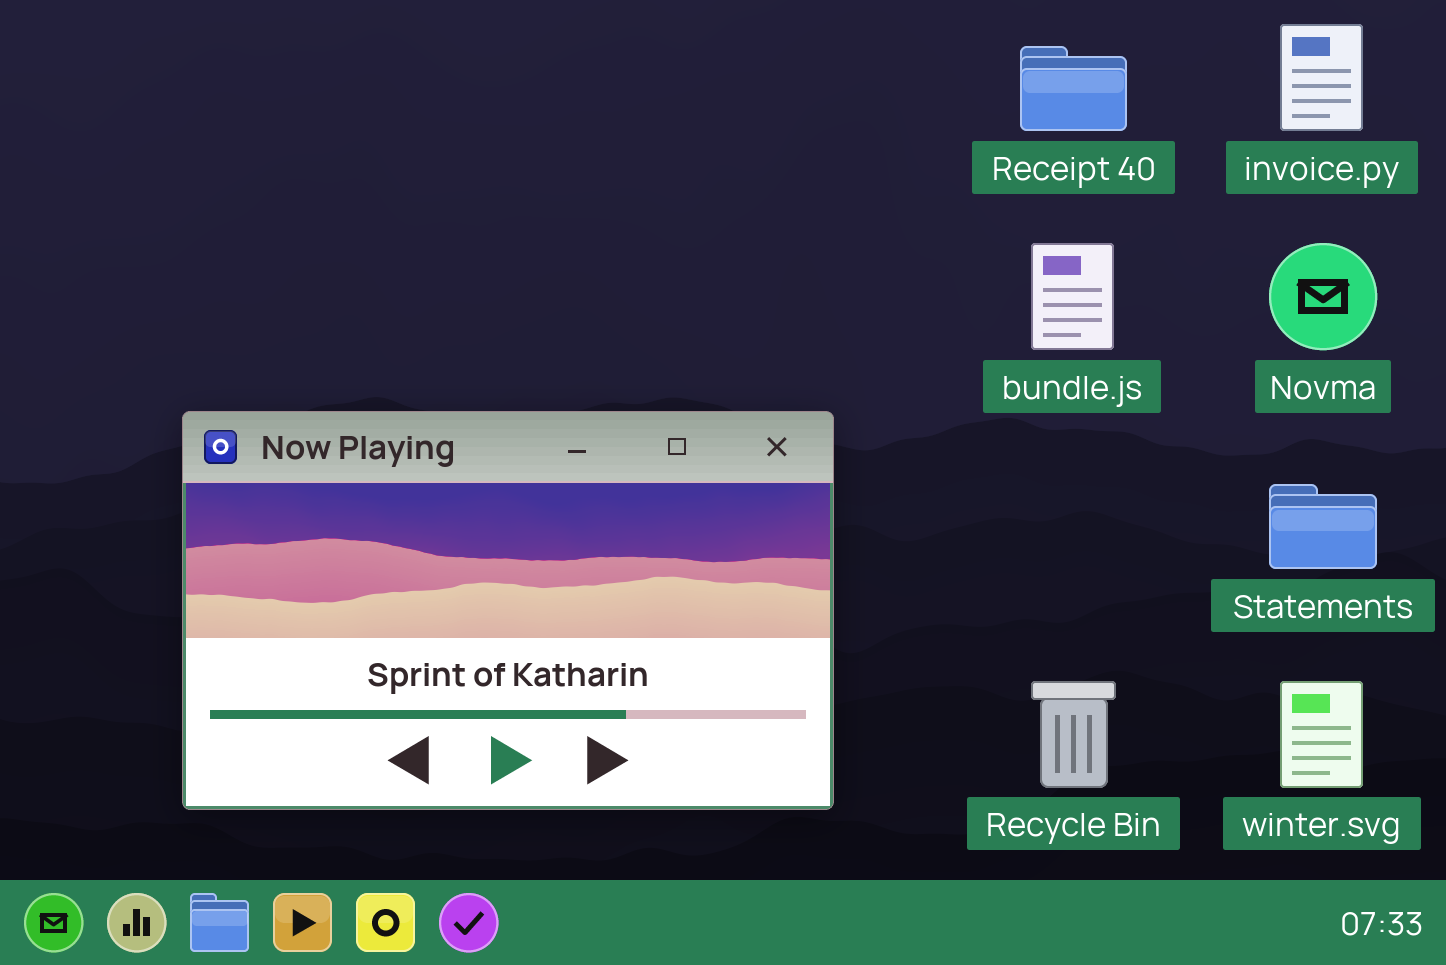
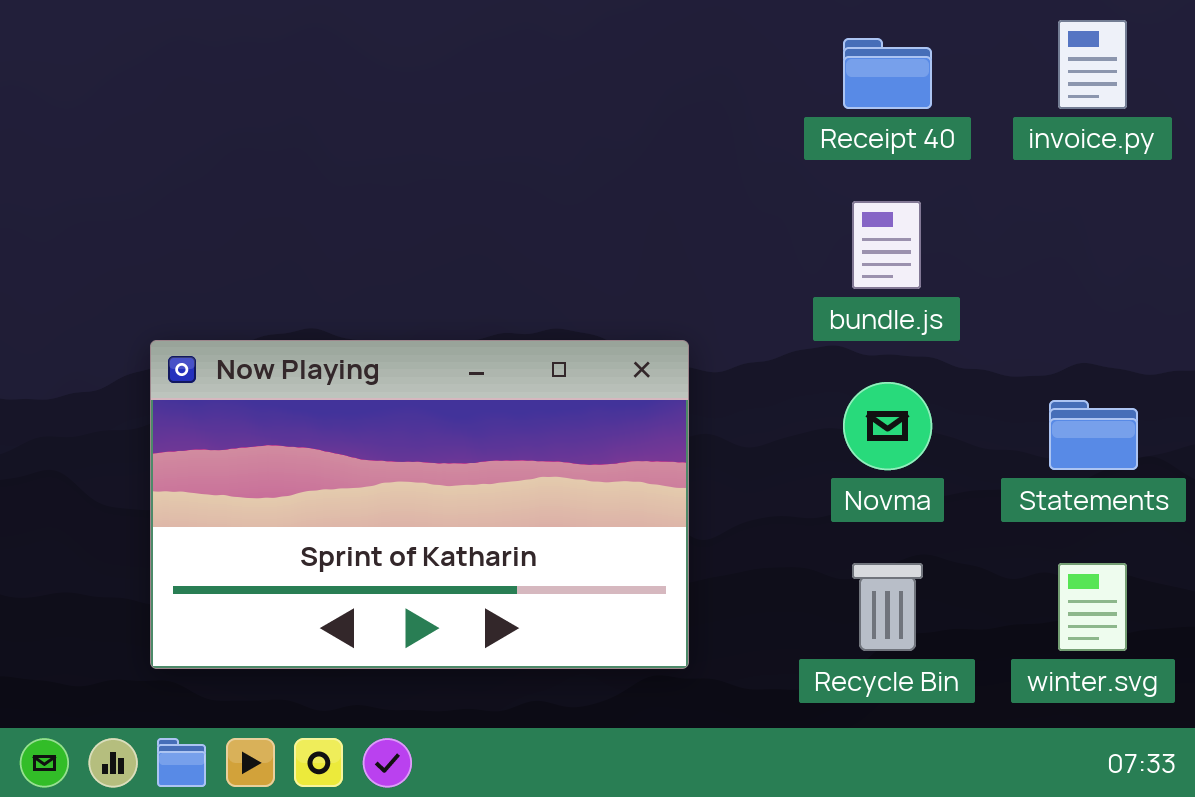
Novma: [1269,243,1377,350] -> [843,382,932,470], moved

